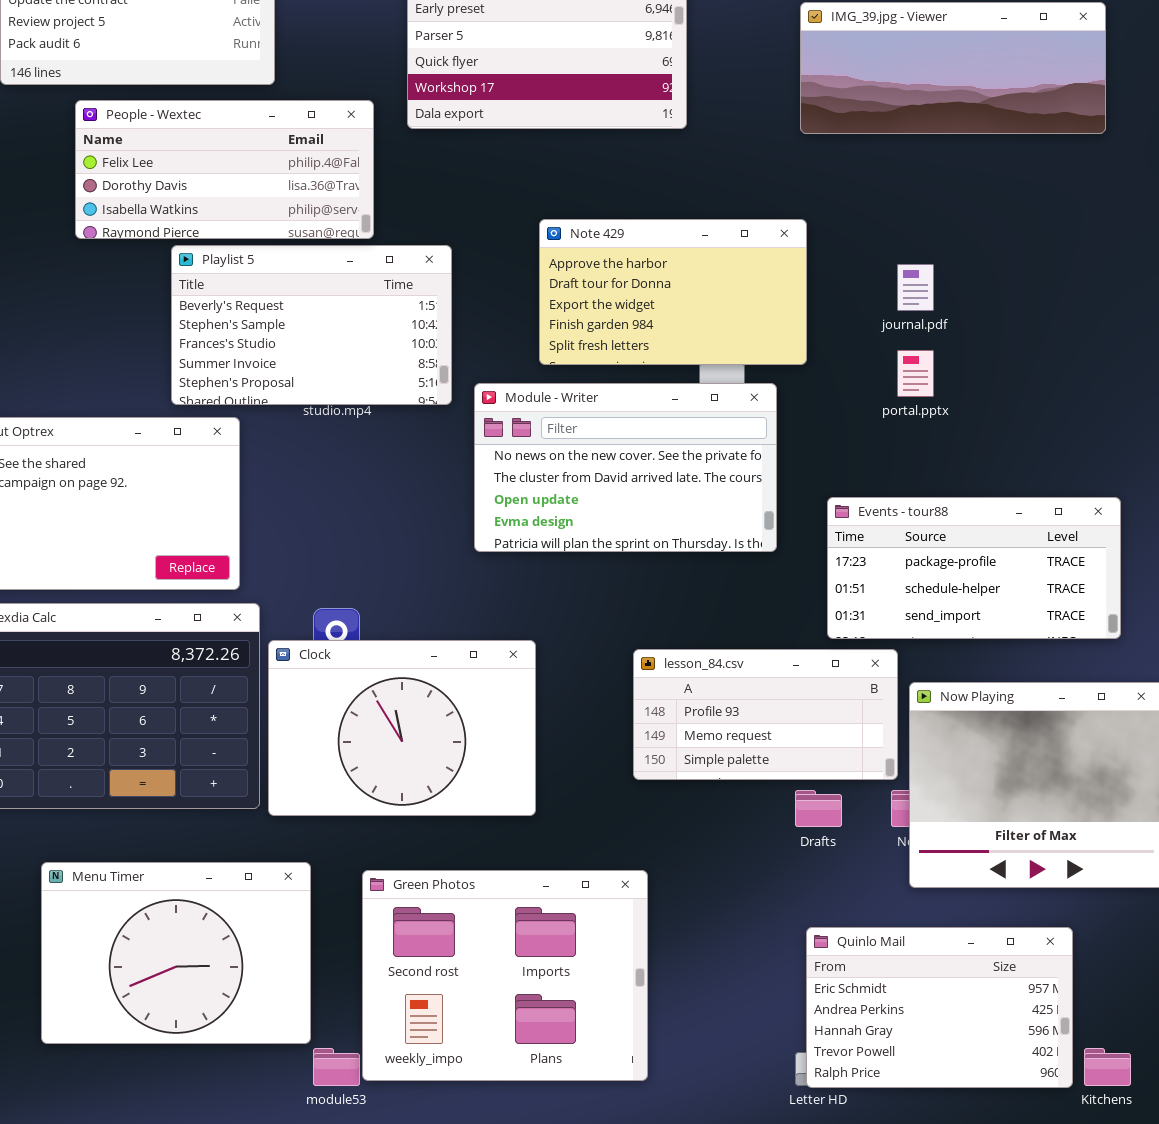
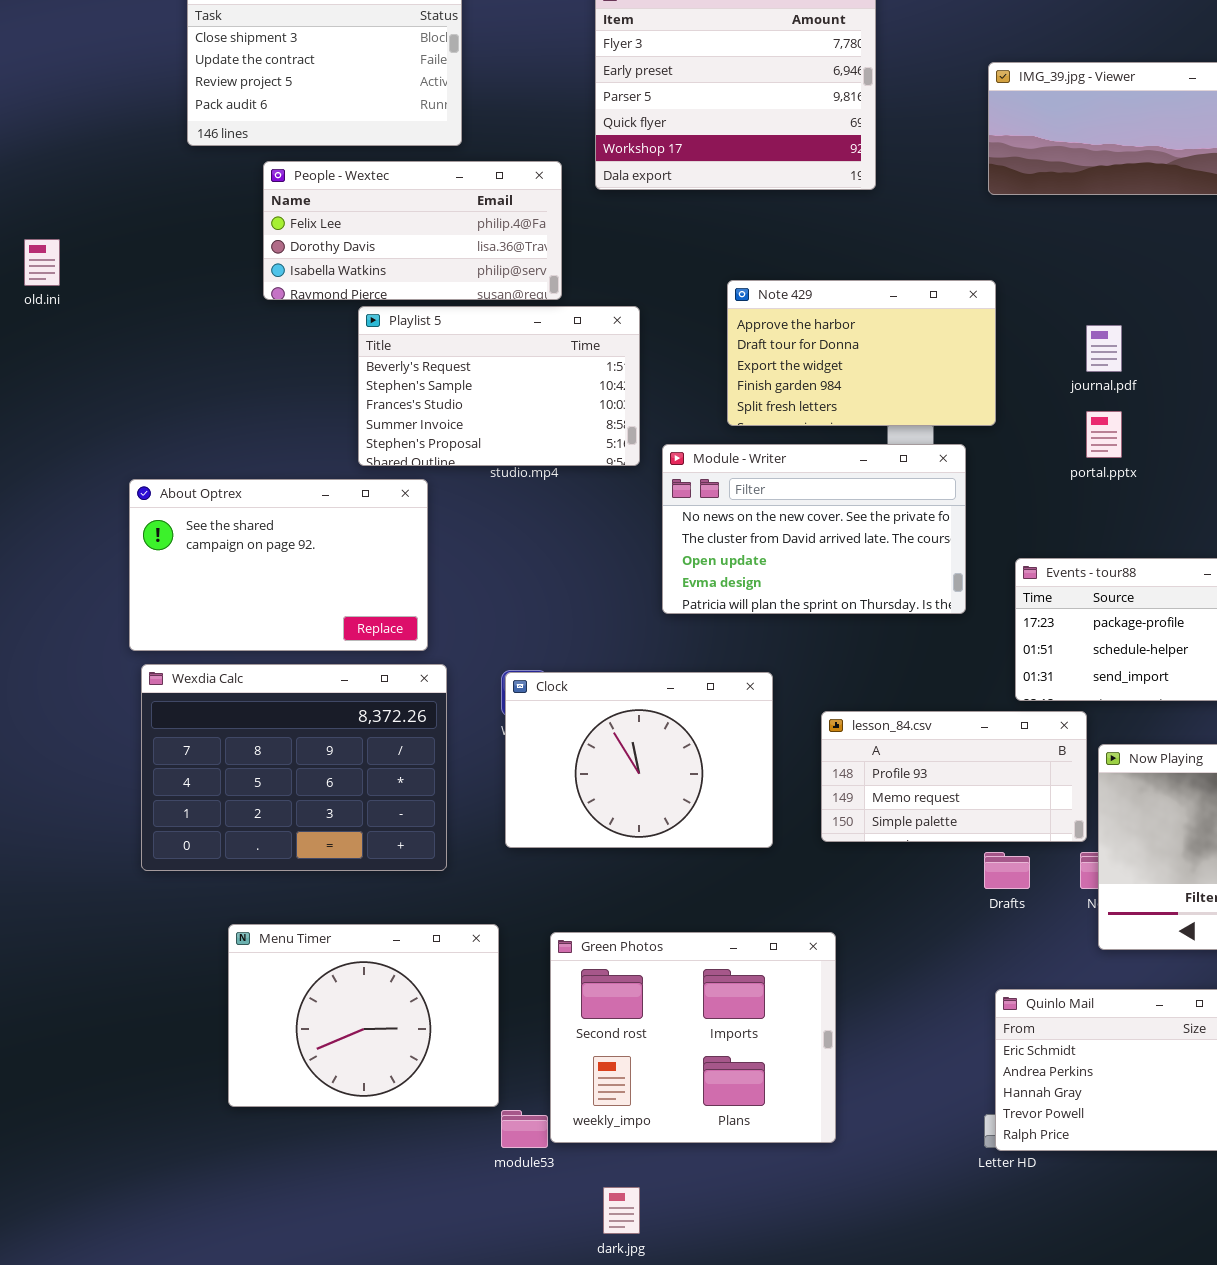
Clock: [268,640,536,816] -> [505,672,773,848], moved

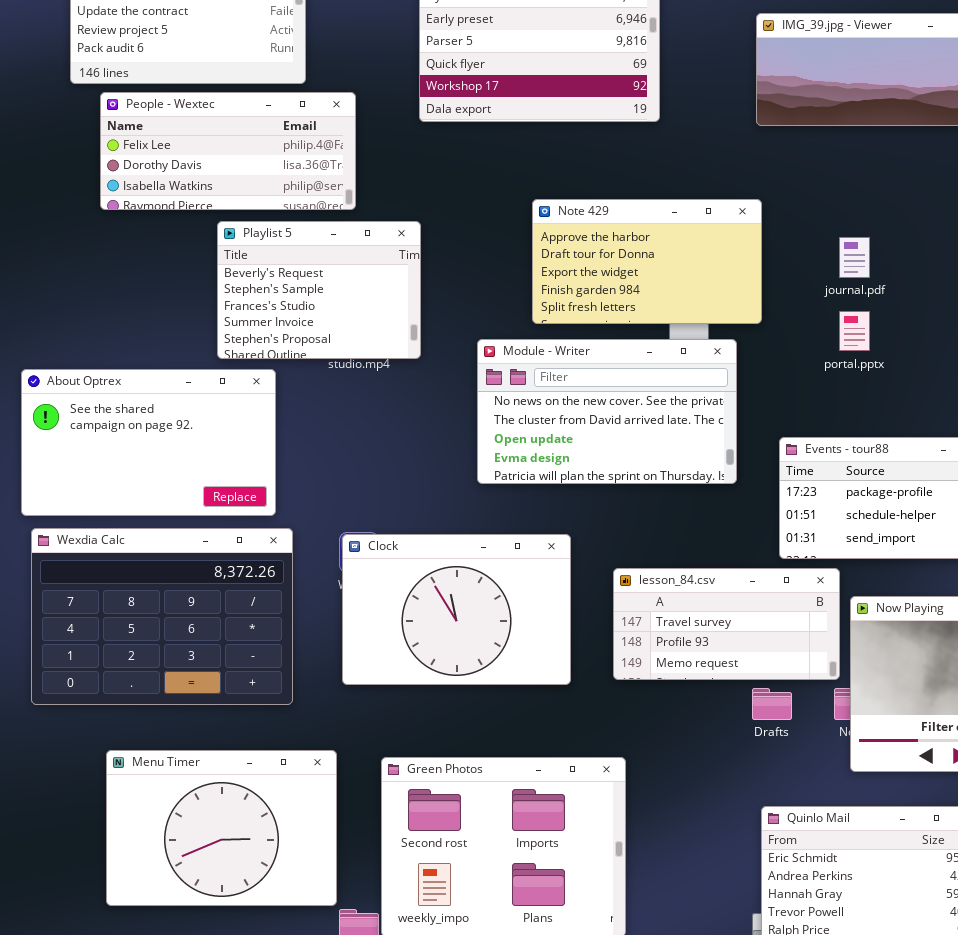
People - Wextec: [263,161,562,300] -> [100,92,356,210], moved
Playlist 5: [358,306,640,466] -> [217,221,421,359], resized
lesson_84.csv: [821,711,1087,842] -> [613,568,840,680], scrolled up 1 row

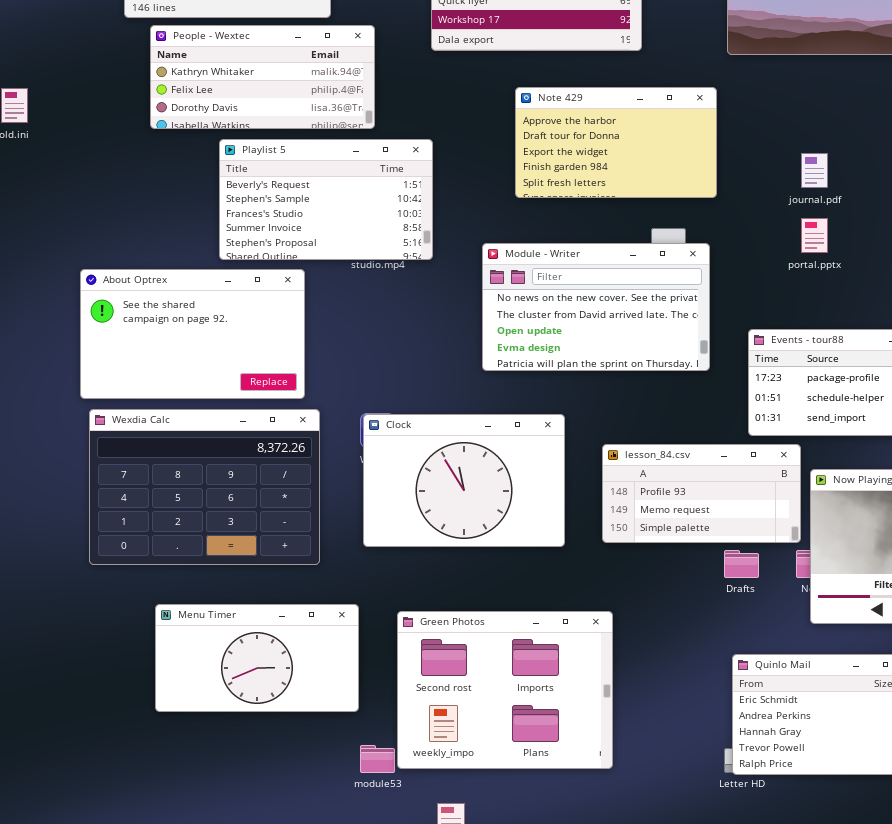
People - Wextec: [100,92,356,210] -> [150,25,375,129], scrolled up 1 row
Note 429: [532,199,762,324] -> [515,87,717,198], moved
Playlist 5: [217,221,421,359] -> [219,139,433,260], resized
lesson_84.csv: [613,568,840,680] -> [602,444,801,543], scrolled down 1 row
Menu Timer: [106,750,337,906] -> [155,604,359,712], resized

